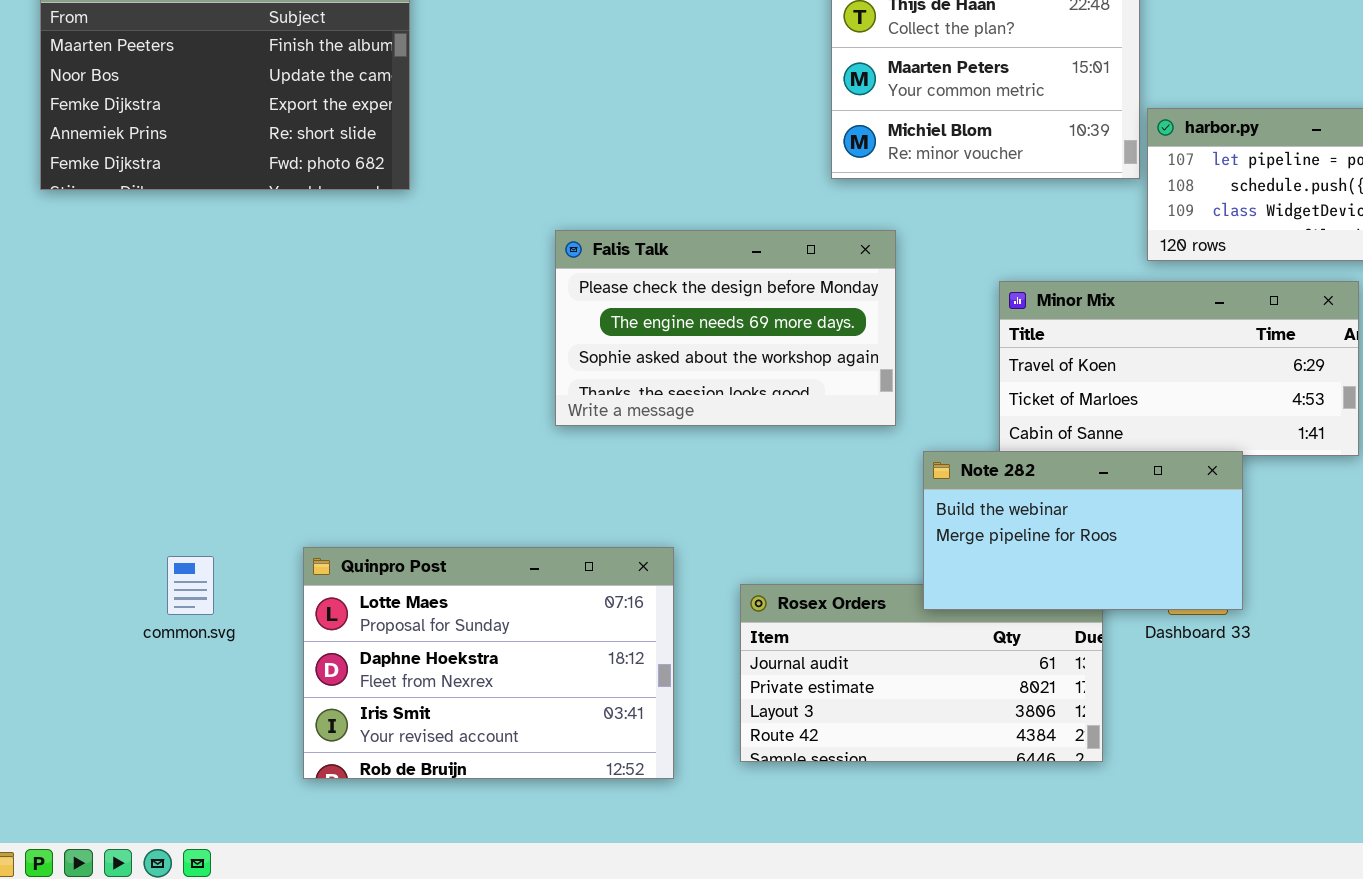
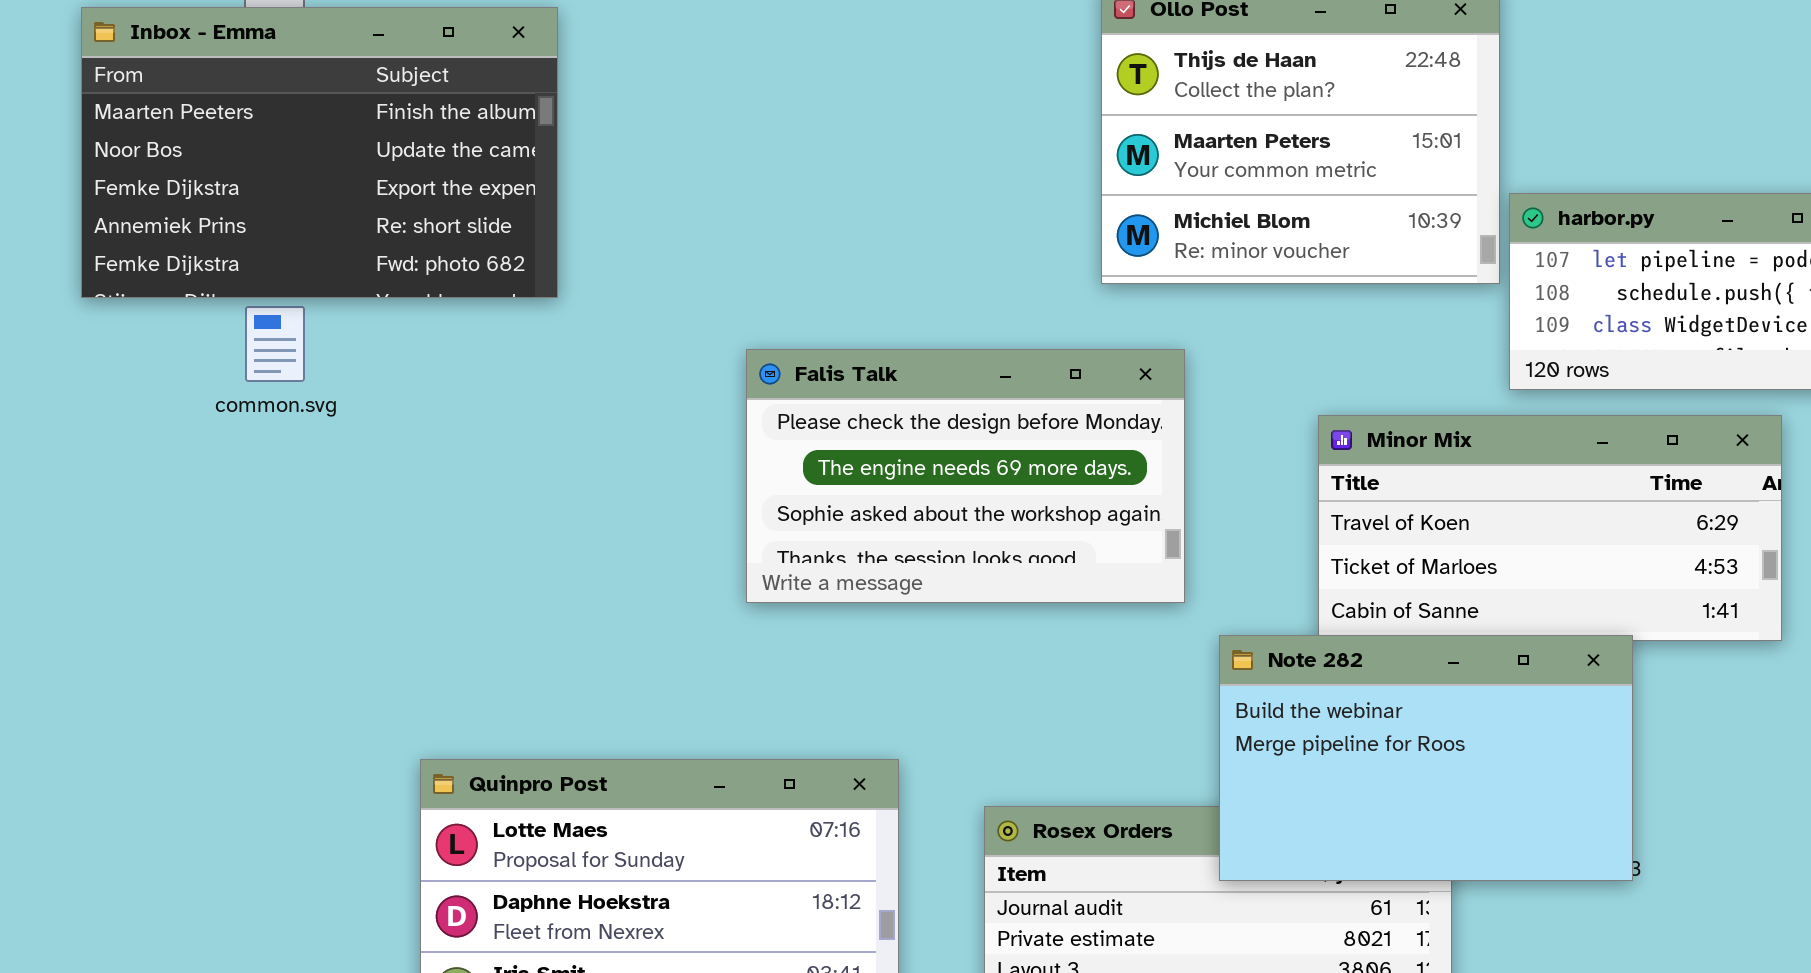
Note 282: [923,451,1243,610] -> [1219,635,1633,881], resized
common.svg: [167,556,214,615] -> [245,306,305,382], moved

